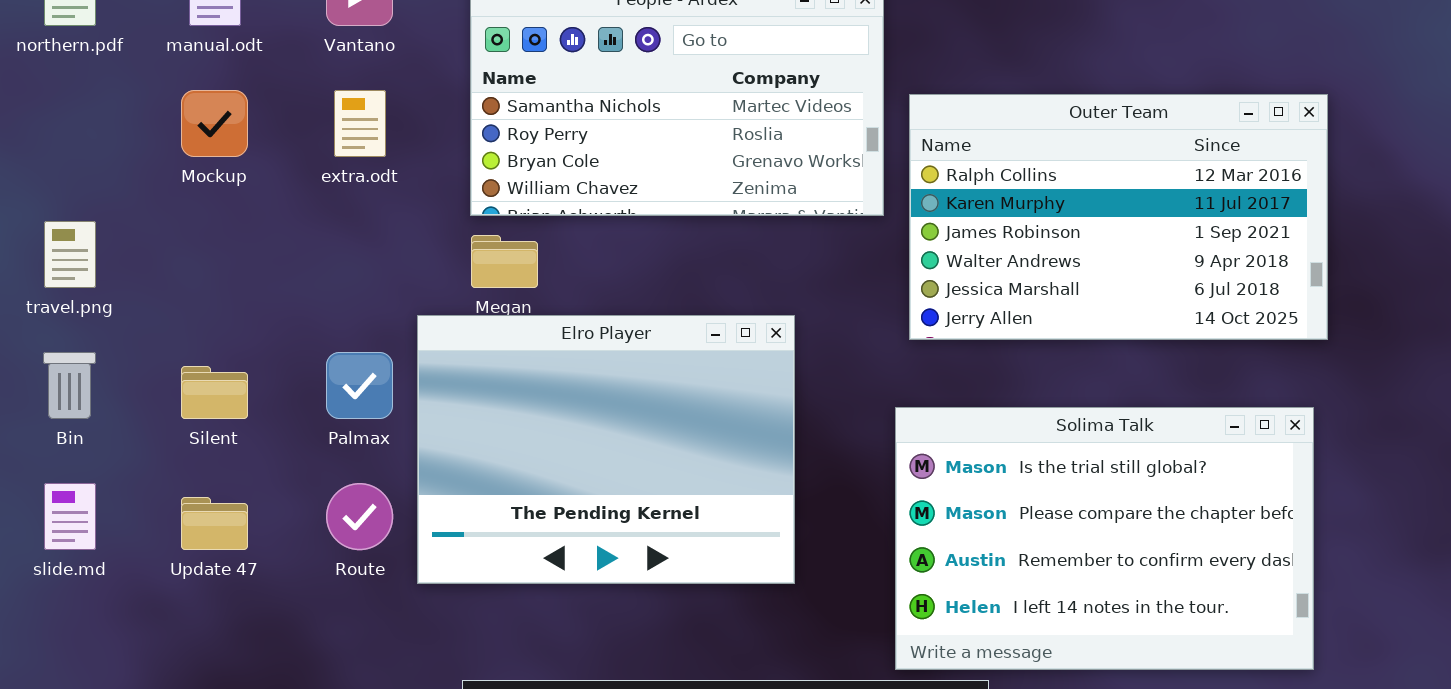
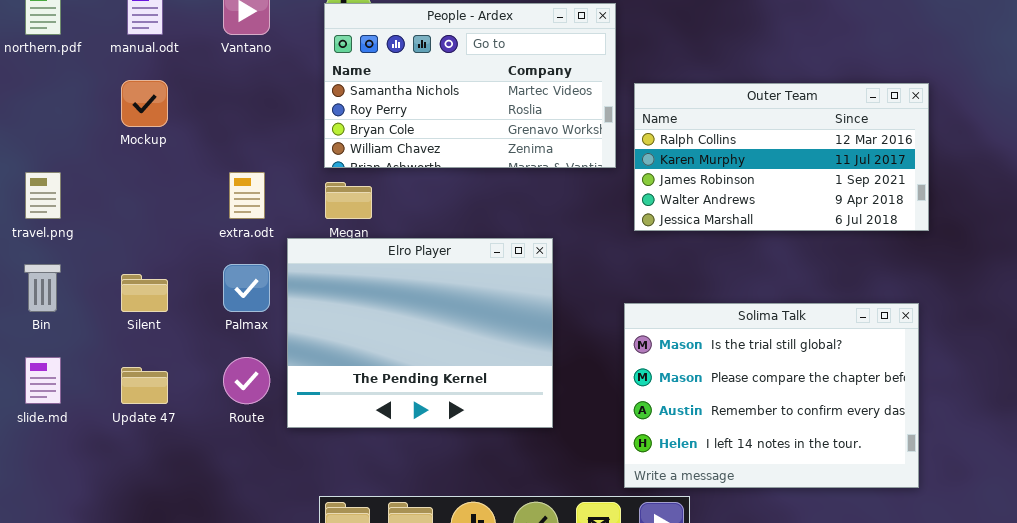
extra.odt: [334,90,386,157] -> [229,172,265,219], moved
Outer Team: [909,94,1328,340] -> [634,83,929,231], resized

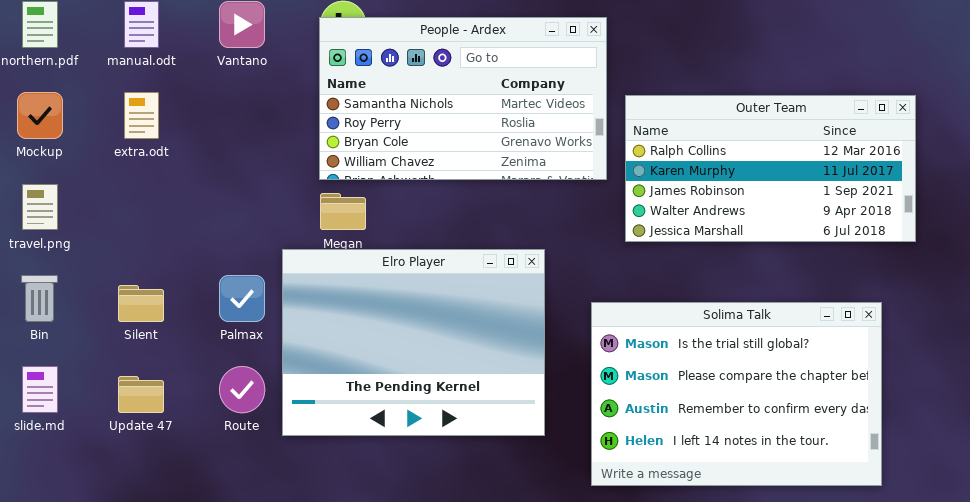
Mockup: [121,80,168,127] -> [17,92,63,139], moved
extra.odt: [229,172,265,219] -> [124,92,159,139], moved
Solima Talk: [624,303,919,488] -> [591,302,882,486], moved

